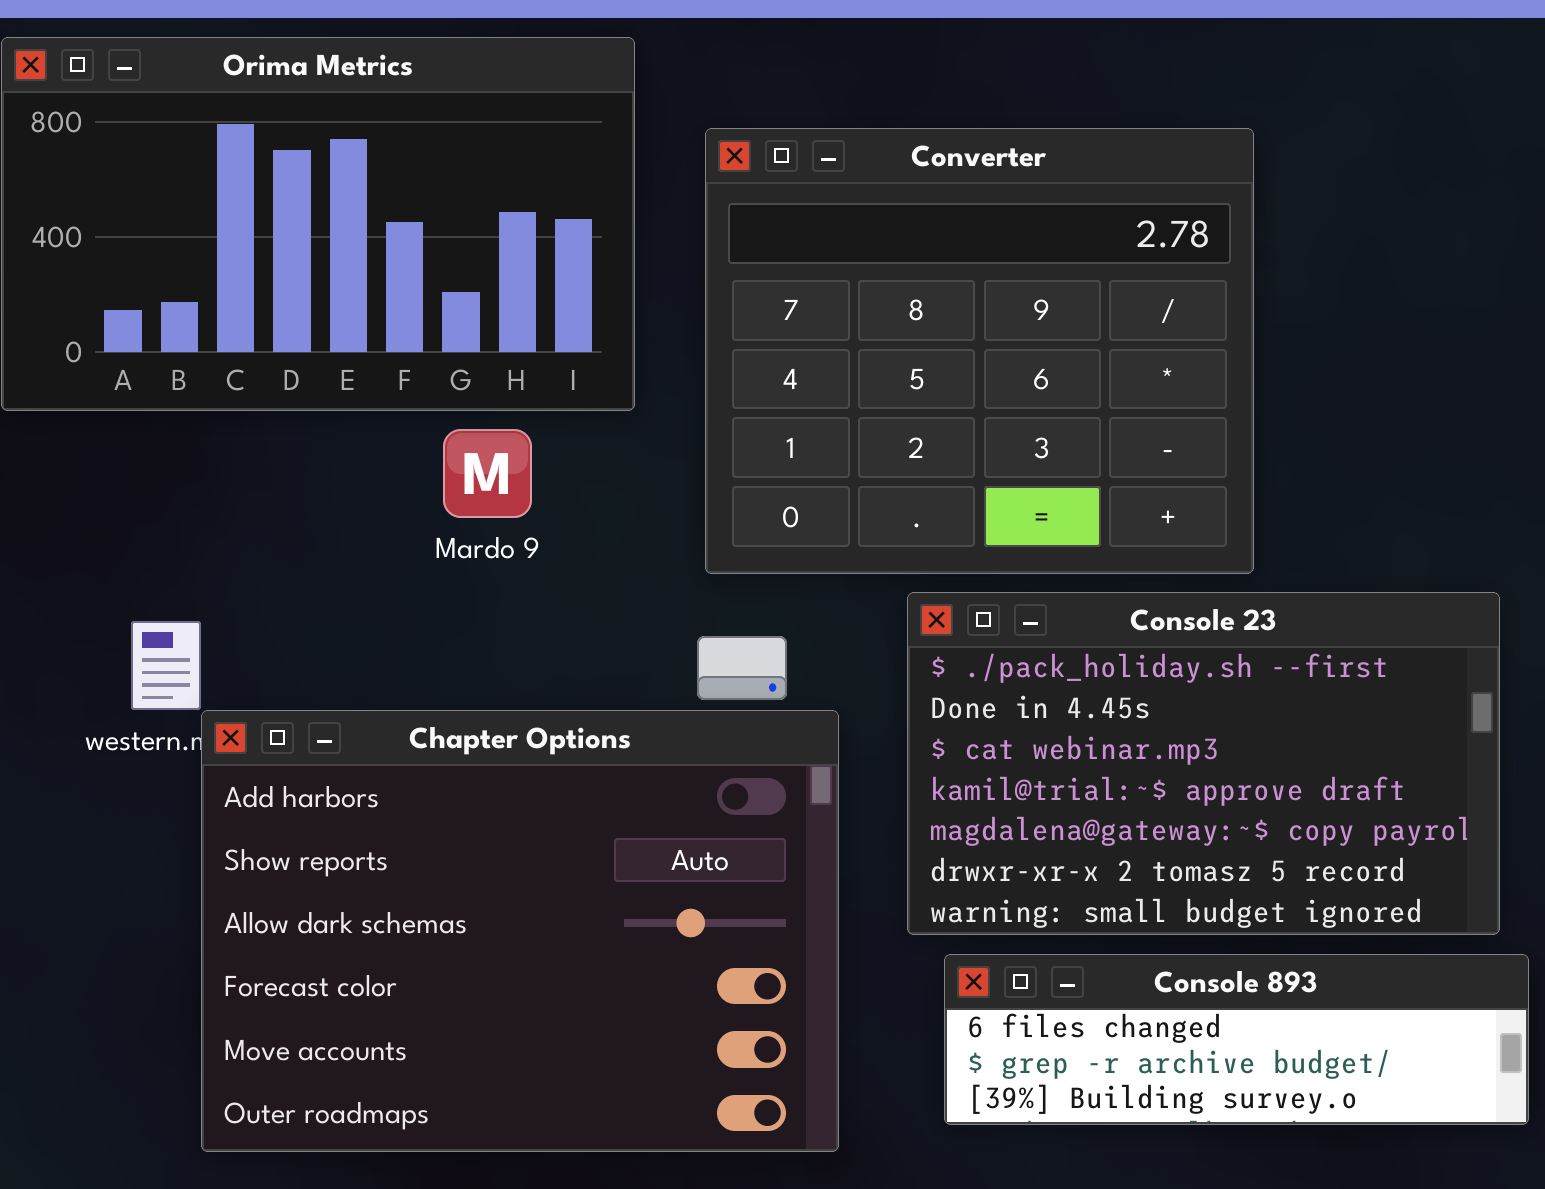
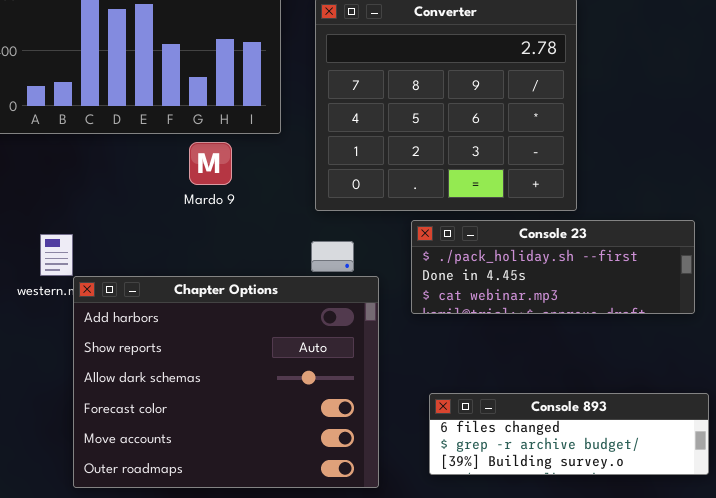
Console 23: [907,592,1500,935] -> [411,220,695,314], resized

